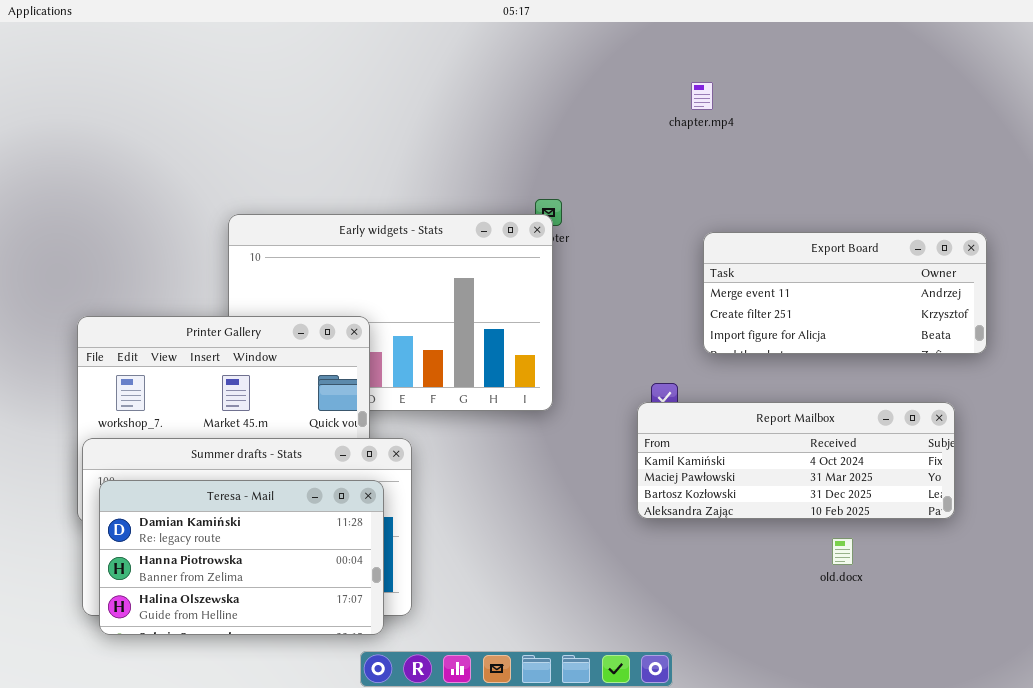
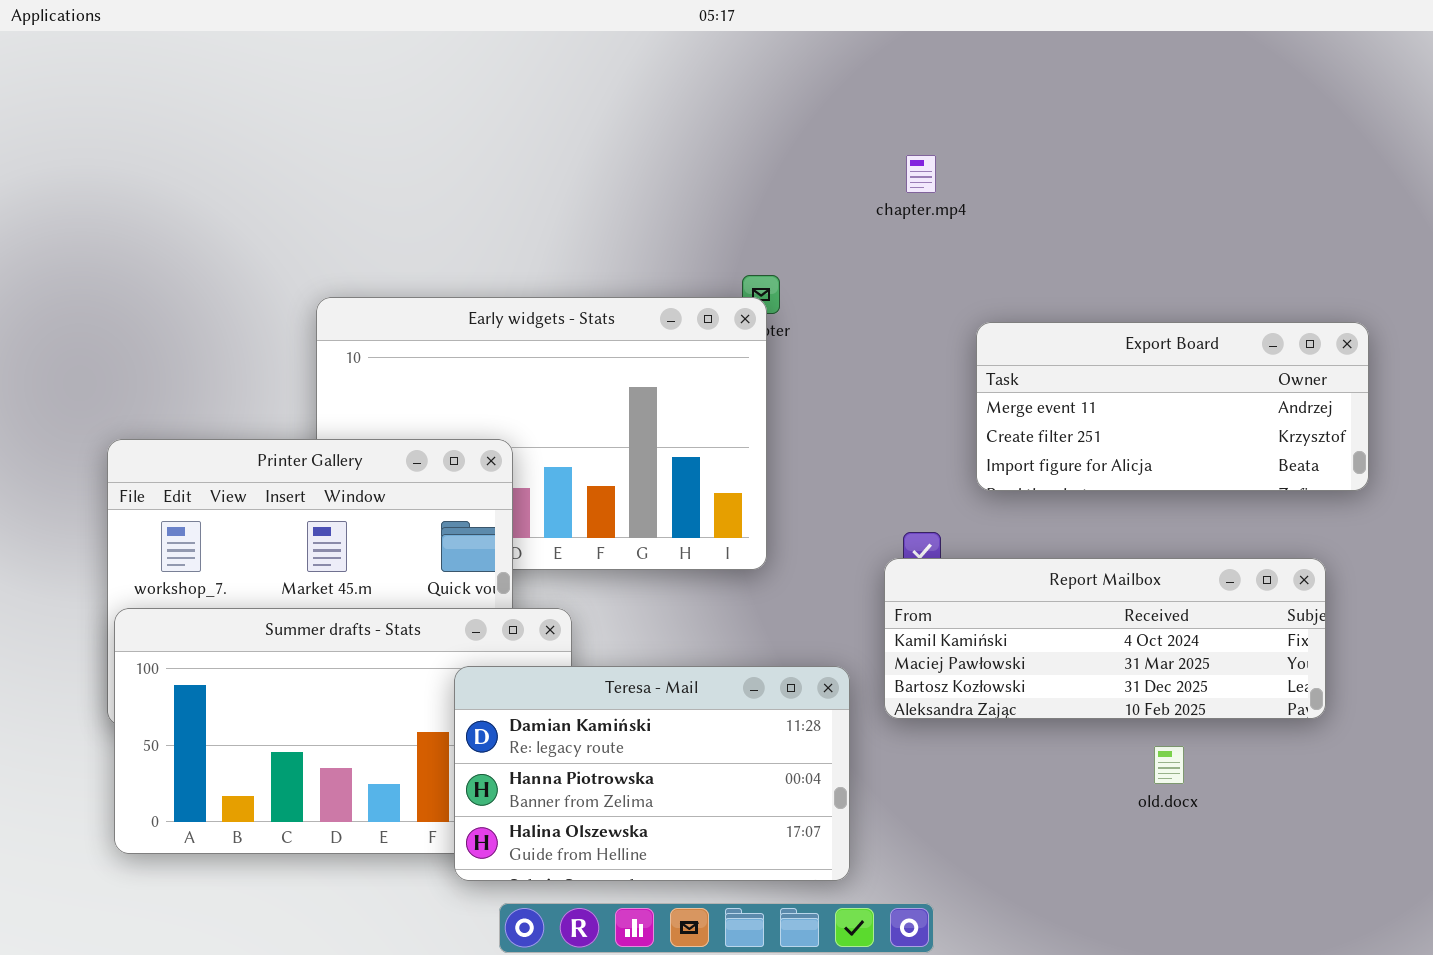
chapter.mp4: [691,82,713,110] -> [906,155,936,193], moved
Teresa - Mail: [99,480,384,635] -> [454,666,850,881], moved

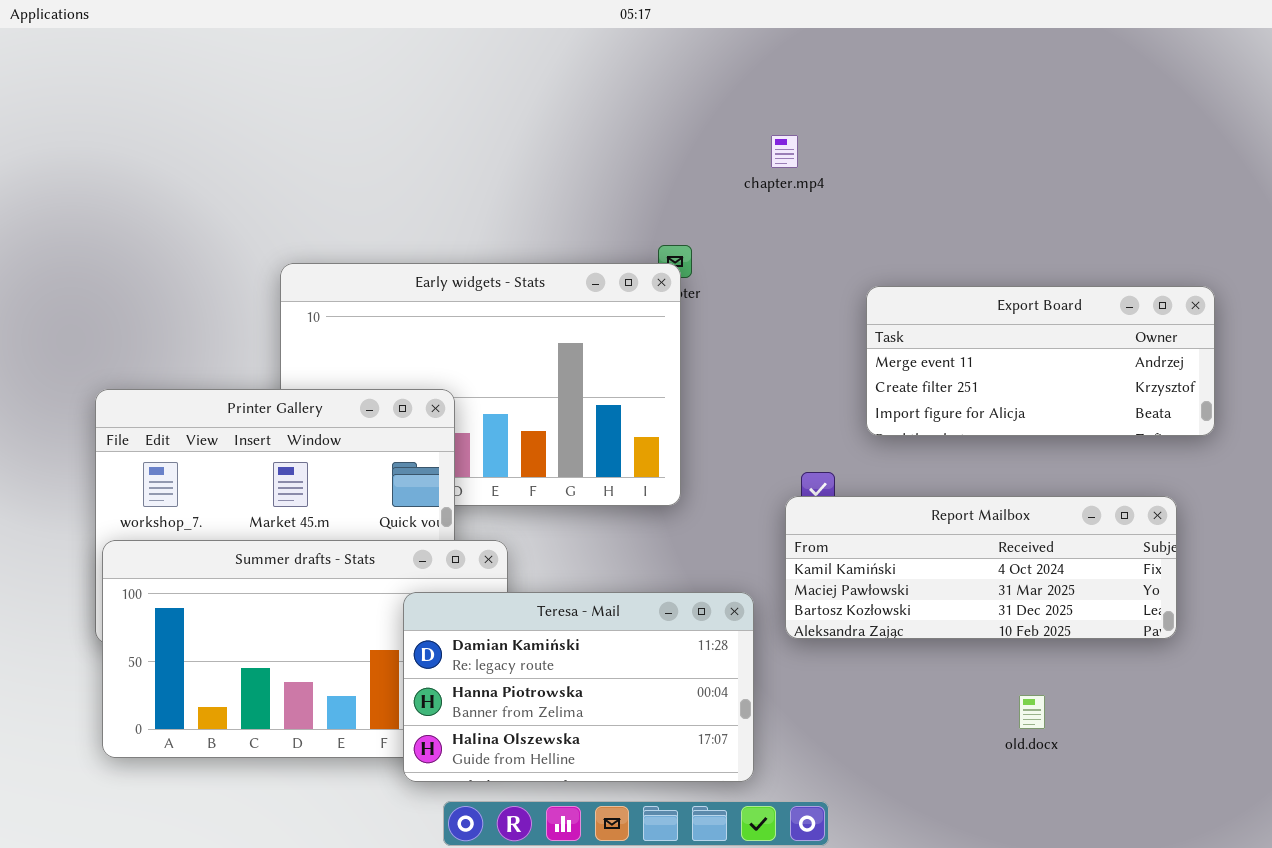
chapter.mp4: [906,155,936,193] -> [771,135,798,168], moved
old.docx: [1154,746,1184,784] -> [1019,695,1045,729], moved

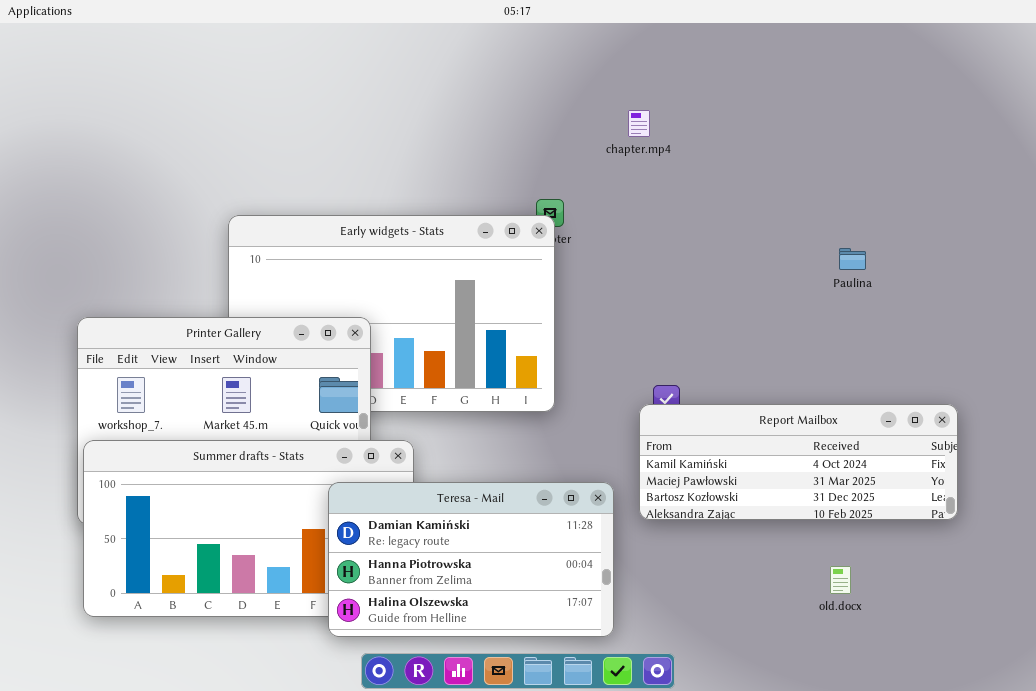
Export Board: [866,286,1215,436] -> none, closed

